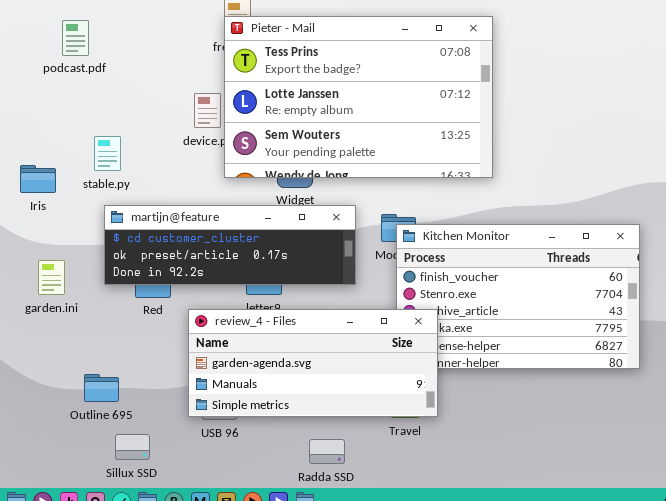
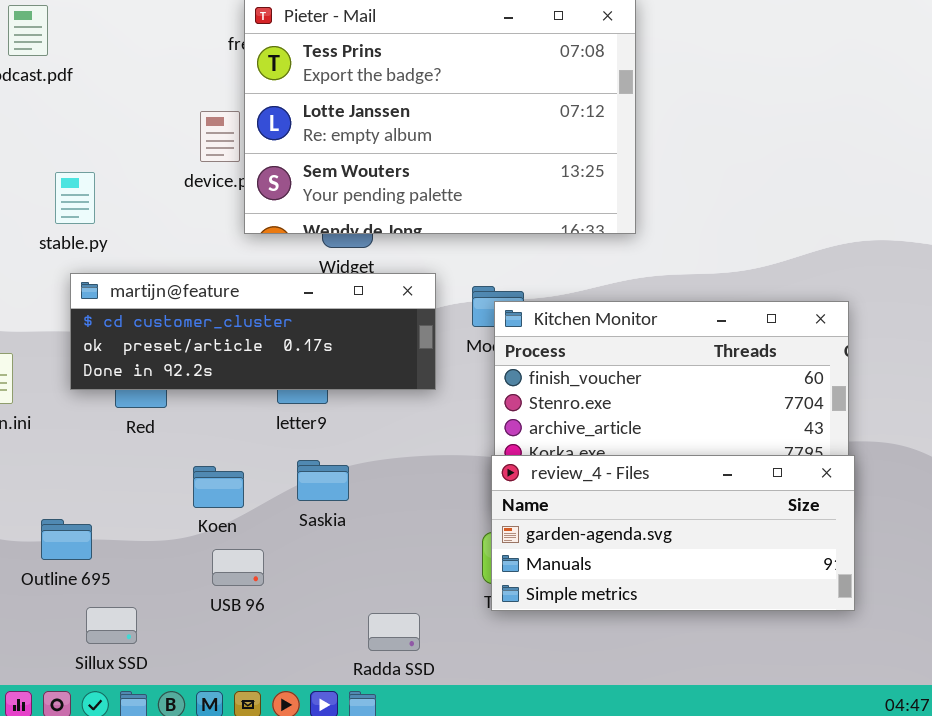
review_4 - Files: [188,309,438,417] -> [491,455,855,611], moved

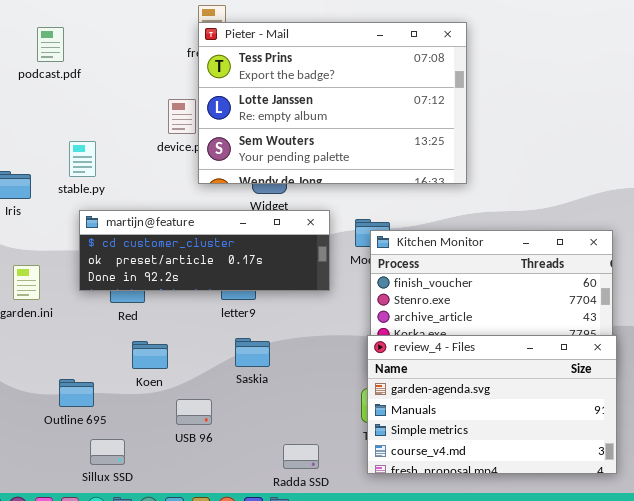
review_4 - Files: [491,455,855,611] -> [367,335,617,474], resized
Koen: [193,466,244,508] -> [132,341,168,369], moved

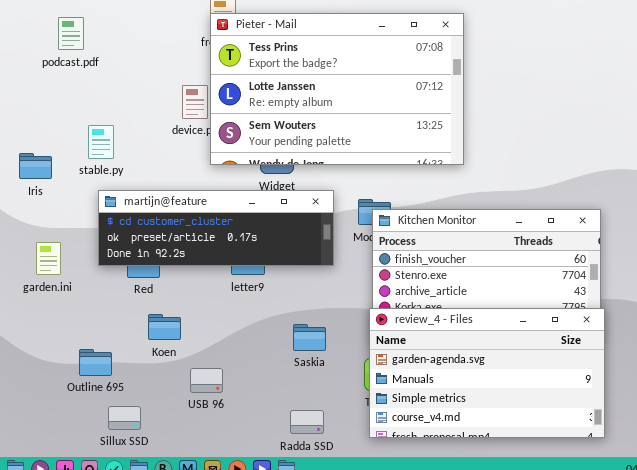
Saskia: [235,338,270,367] -> [293,324,326,351], moved

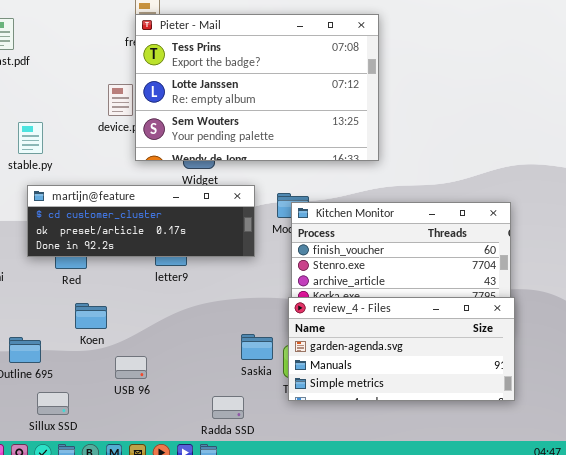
review_4 - Files: [369,308,605,438] -> [288,297,515,401], resized
Saskia: [293,324,326,351] -> [241,334,273,360], moved

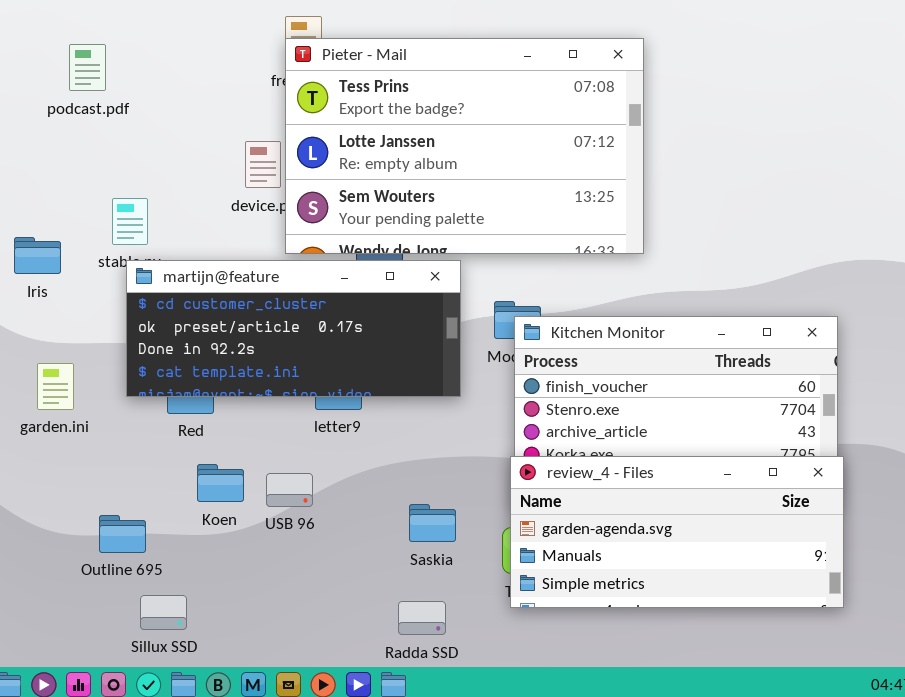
martijn@feature: [27,185,255,257] -> [126,260,461,397], resized
Saskia: [241,334,273,360] -> [409,504,456,542], moved
USB 96: [115,356,147,379] -> [266,473,313,507], moved

